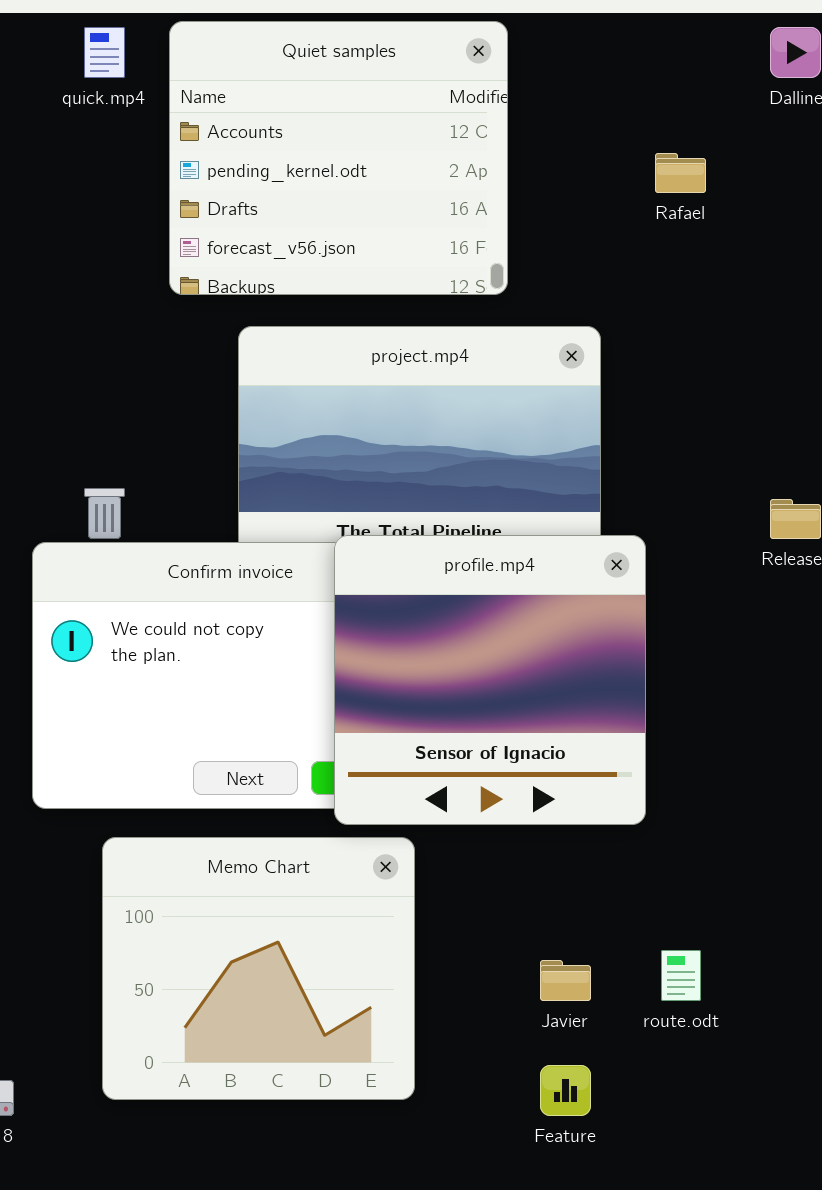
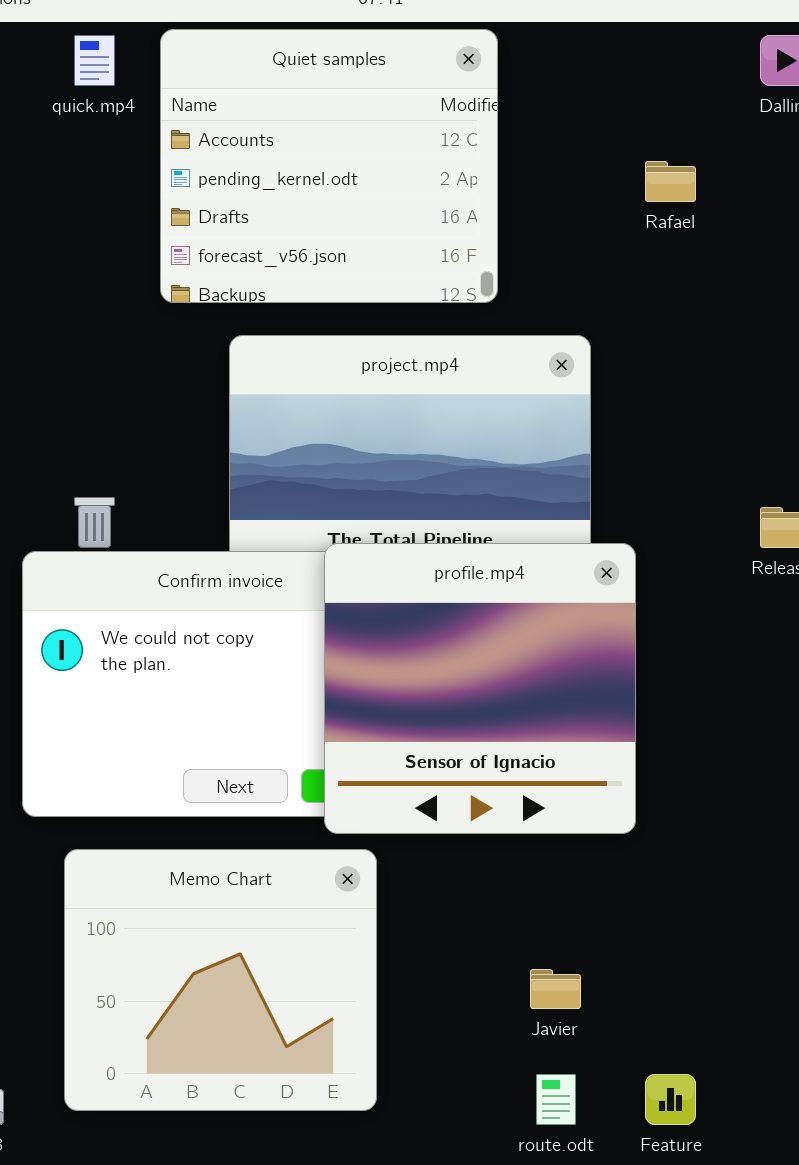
Memo Chart: [102,837,415,1100] -> [64,849,377,1111], moved
route.odt: [661,950,701,1001] -> [536,1074,576,1125], moved
Feature: [540,1065,591,1116] -> [645,1074,696,1125], moved

